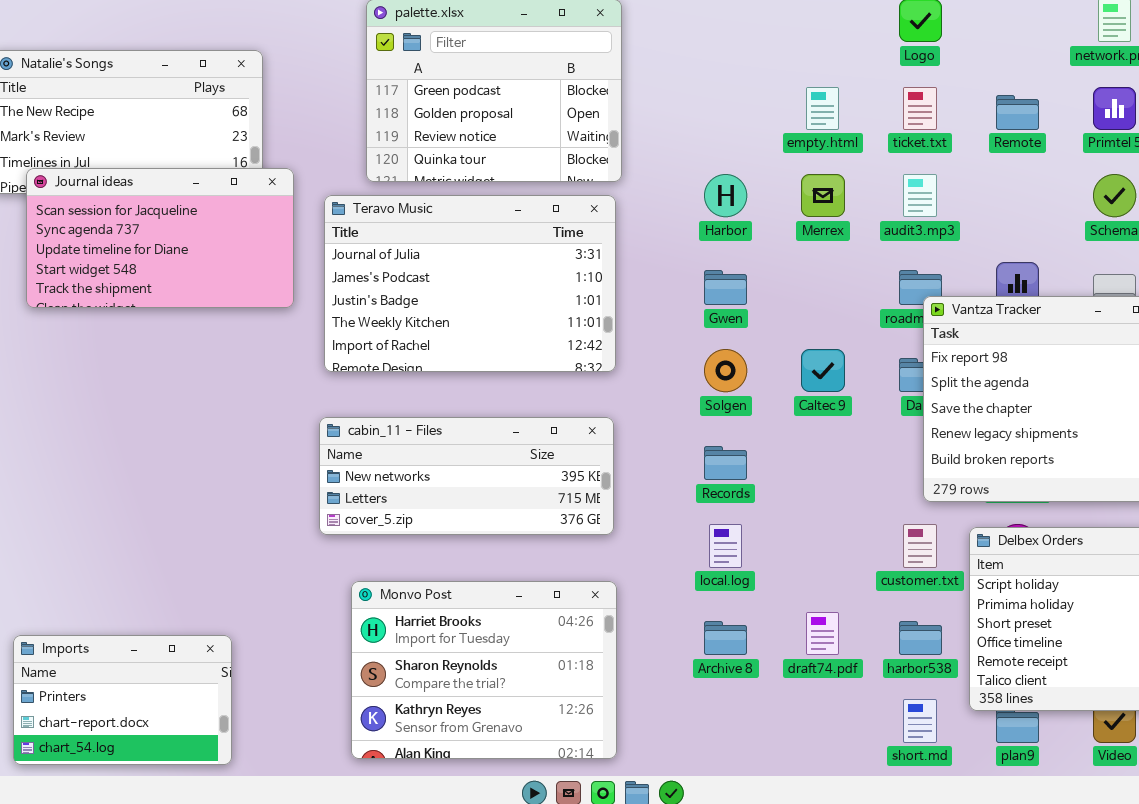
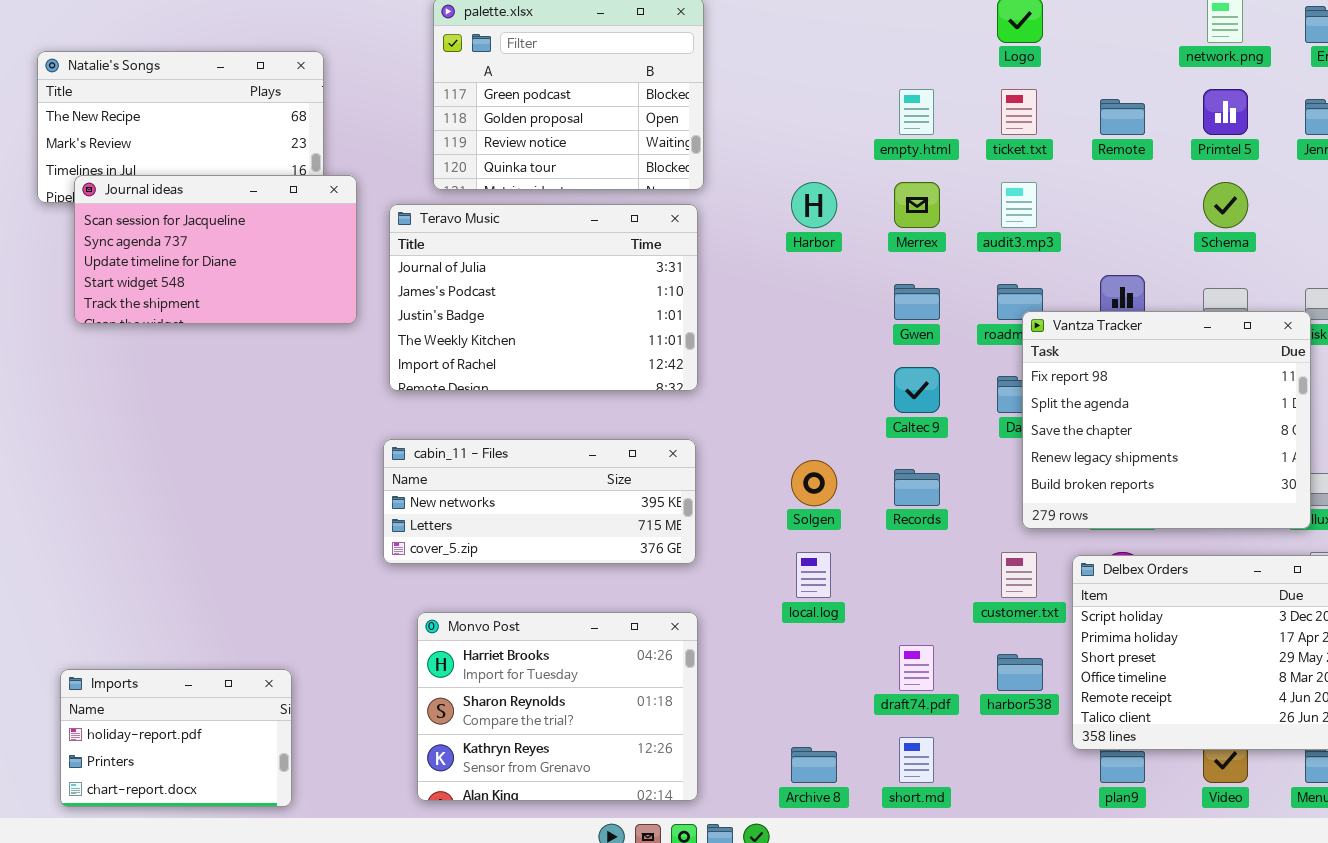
Gwen: [704,270,747,305] -> [894,284,940,320], moved
Solgen: [704,349,747,392] -> [791,460,837,506], moved
Records: [704,446,747,480] -> [894,469,940,506], moved
Archive 8: [704,621,747,655] -> [791,747,837,783], moved
Imports: [13,635,232,765] -> [60,669,292,807], scrolled up 1 row
short.md: [903,699,937,743] -> [899,737,934,783], moved

